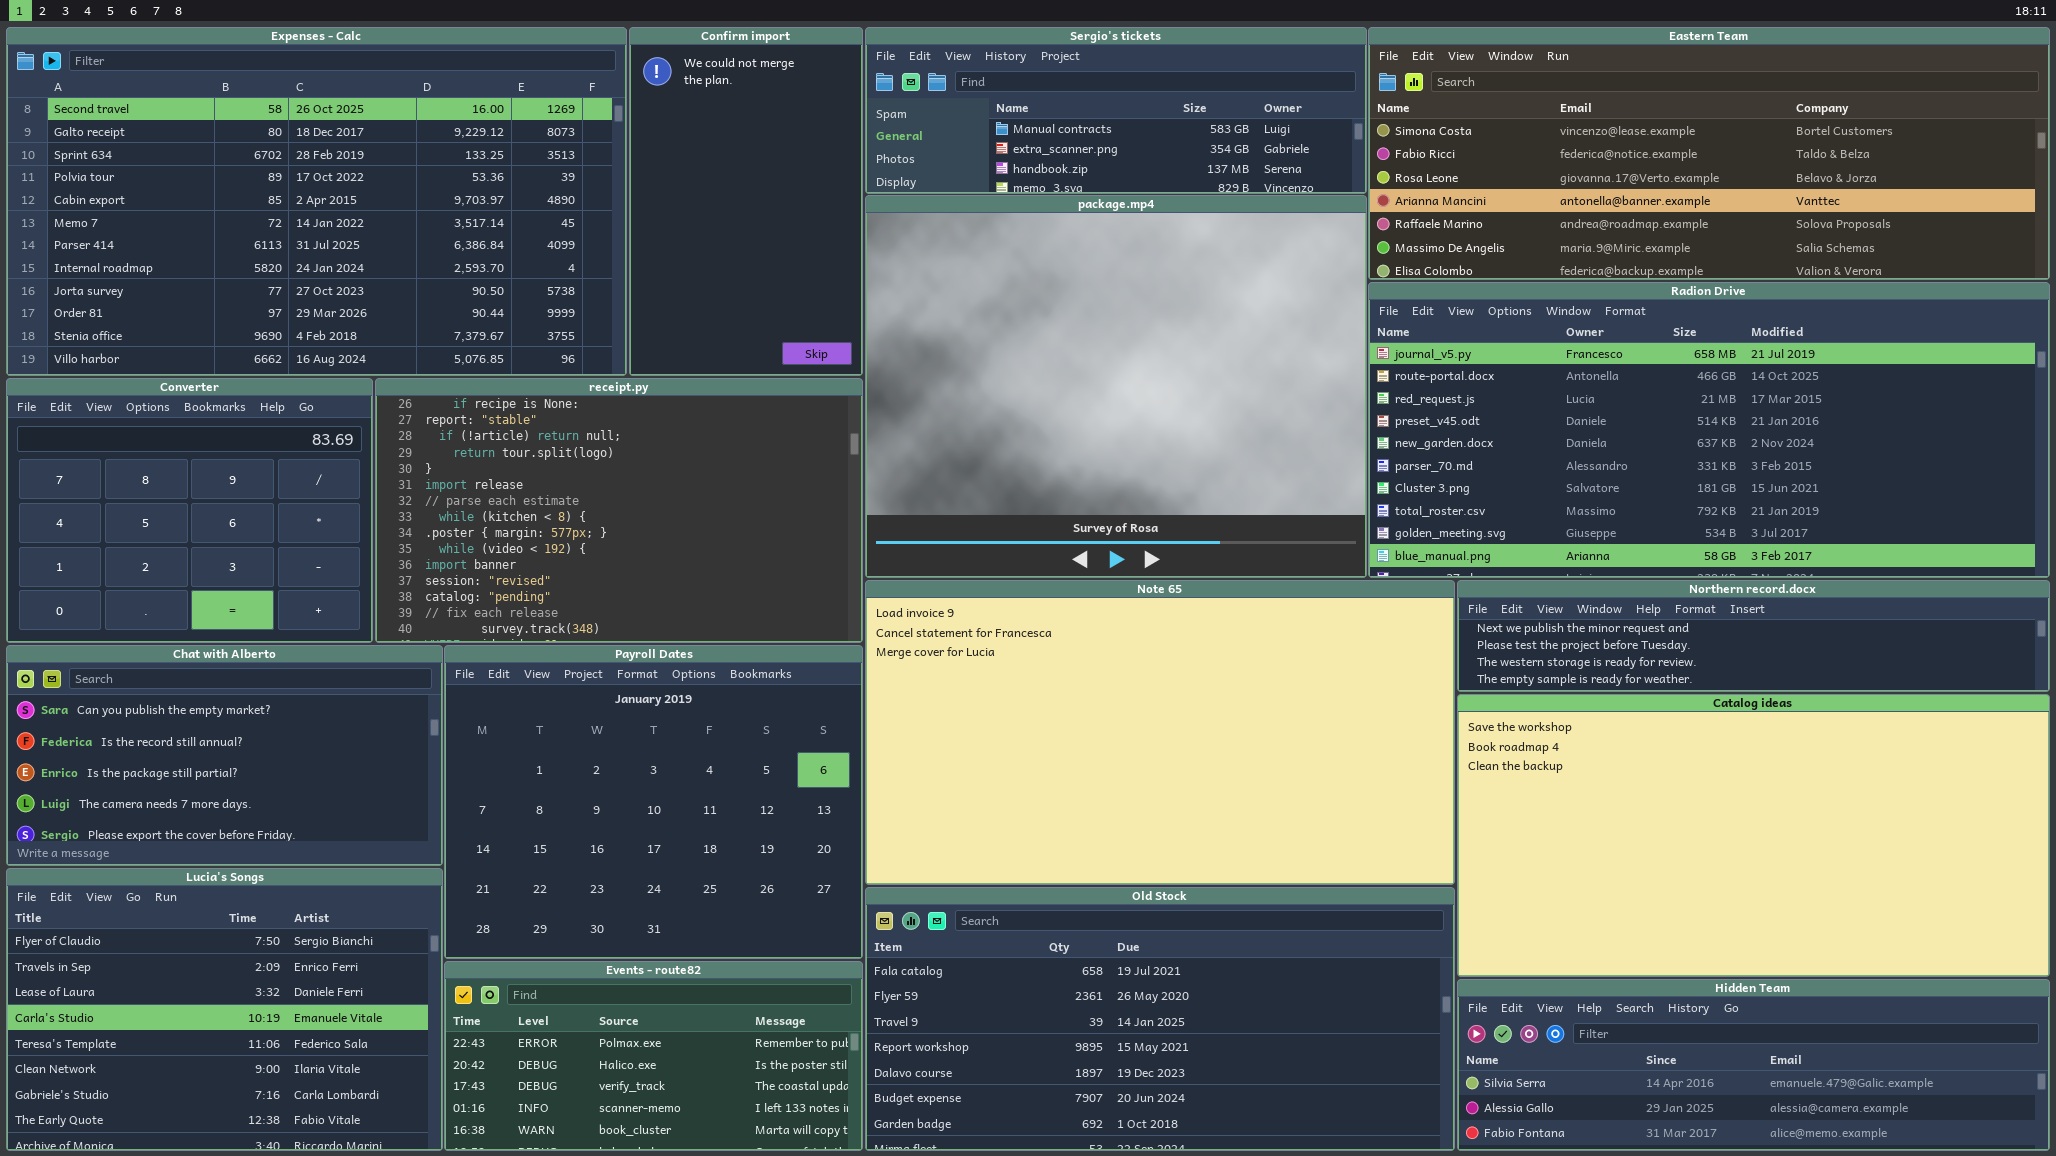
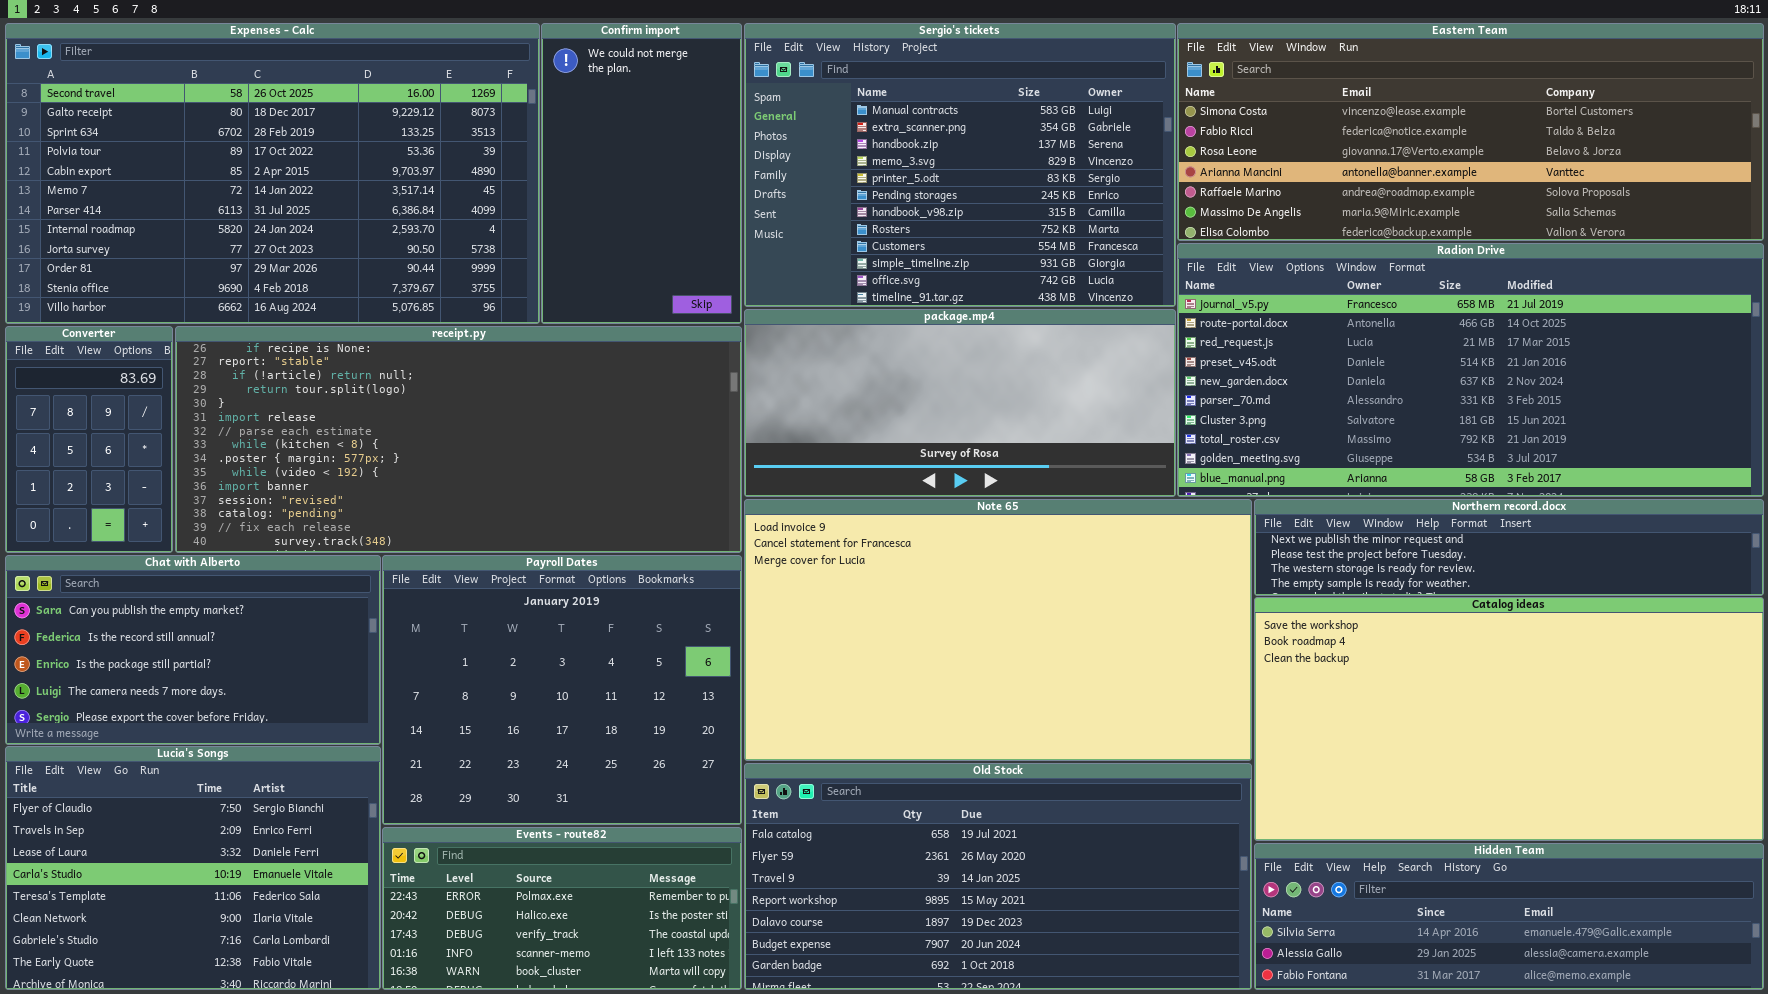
Sergio's tickets: [865,27,1367,194] -> [744,23,1176,307], resized
package.mp4: [865,195,1367,578] -> [744,309,1176,497], resized
Converter: [6,378,373,643] -> [5,326,173,553], resized
receipt.py: [375,378,863,643] -> [175,326,742,553], resized

